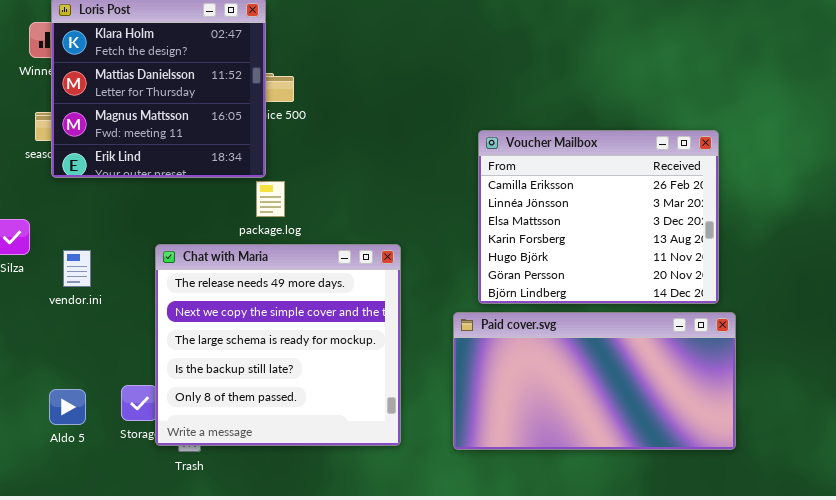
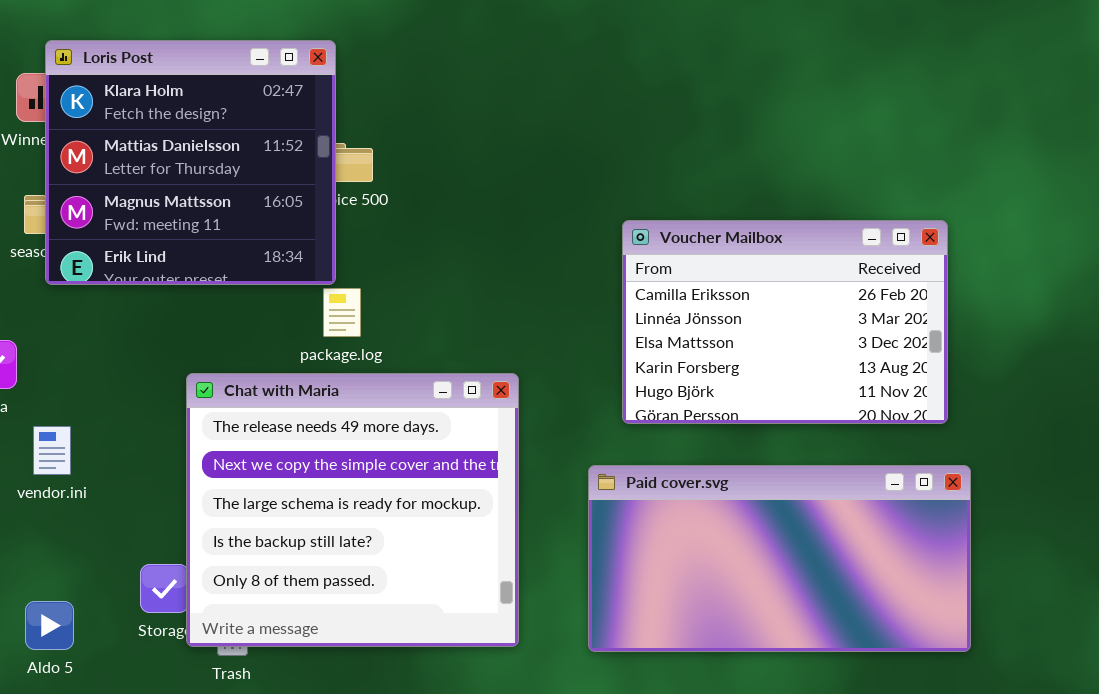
Voucher Mailbox: [478,130,719,304] -> [622,220,948,424], resized
vendor.ini: [63,250,91,287] -> [33,426,71,475], moved
Aldo 5: [49,389,86,425] -> [25,601,74,650], moved

